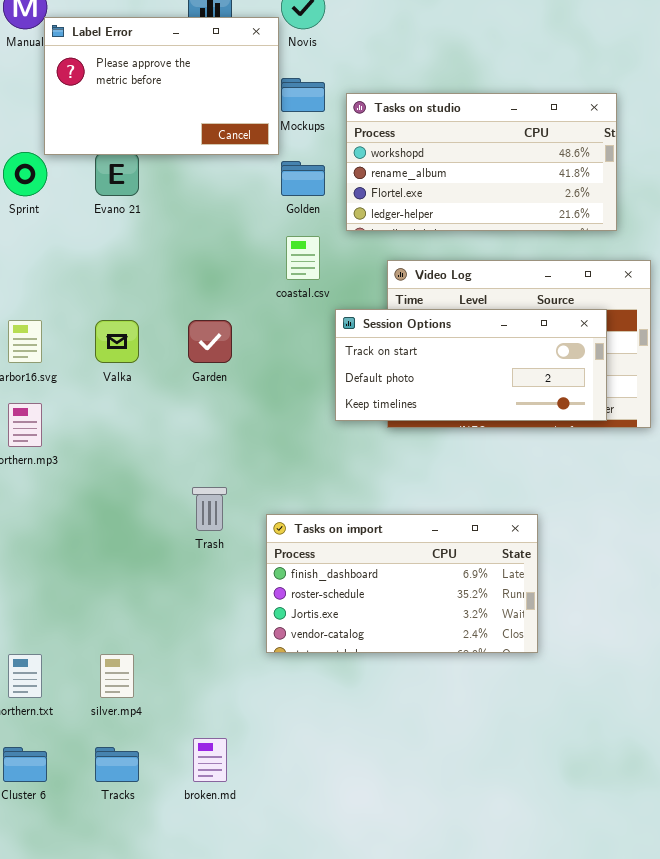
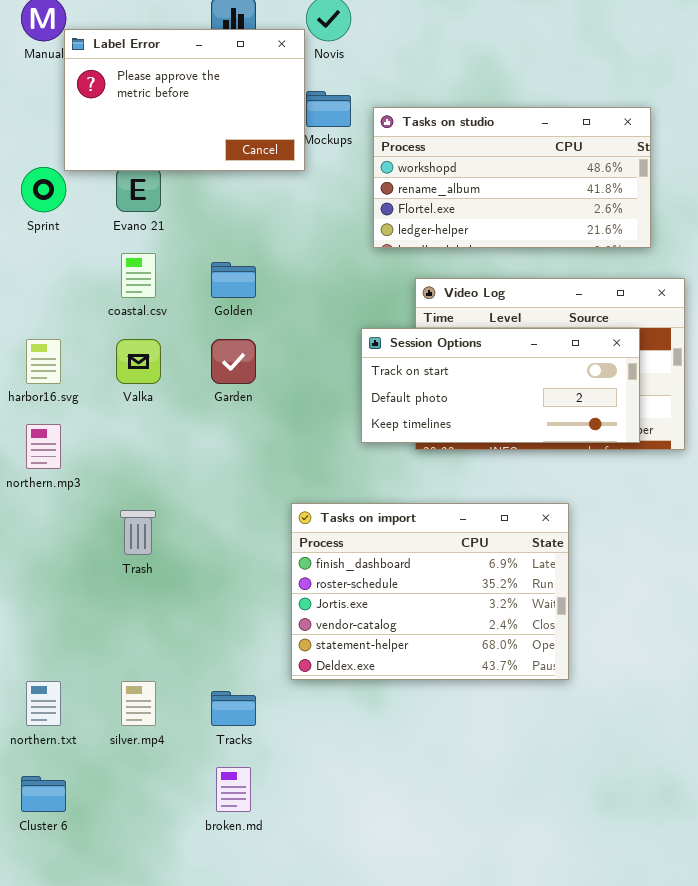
Golden: [281,161,325,196] -> [211,262,256,298], moved
coastal.csv: [286,236,320,280] -> [121,253,156,298], moved
Trash: [192,487,227,531] -> [120,510,156,555], moved
Tasks on import: [266,514,538,653] -> [291,503,569,680], resized
Tracks: [95,747,139,782] -> [211,691,256,726], moved

